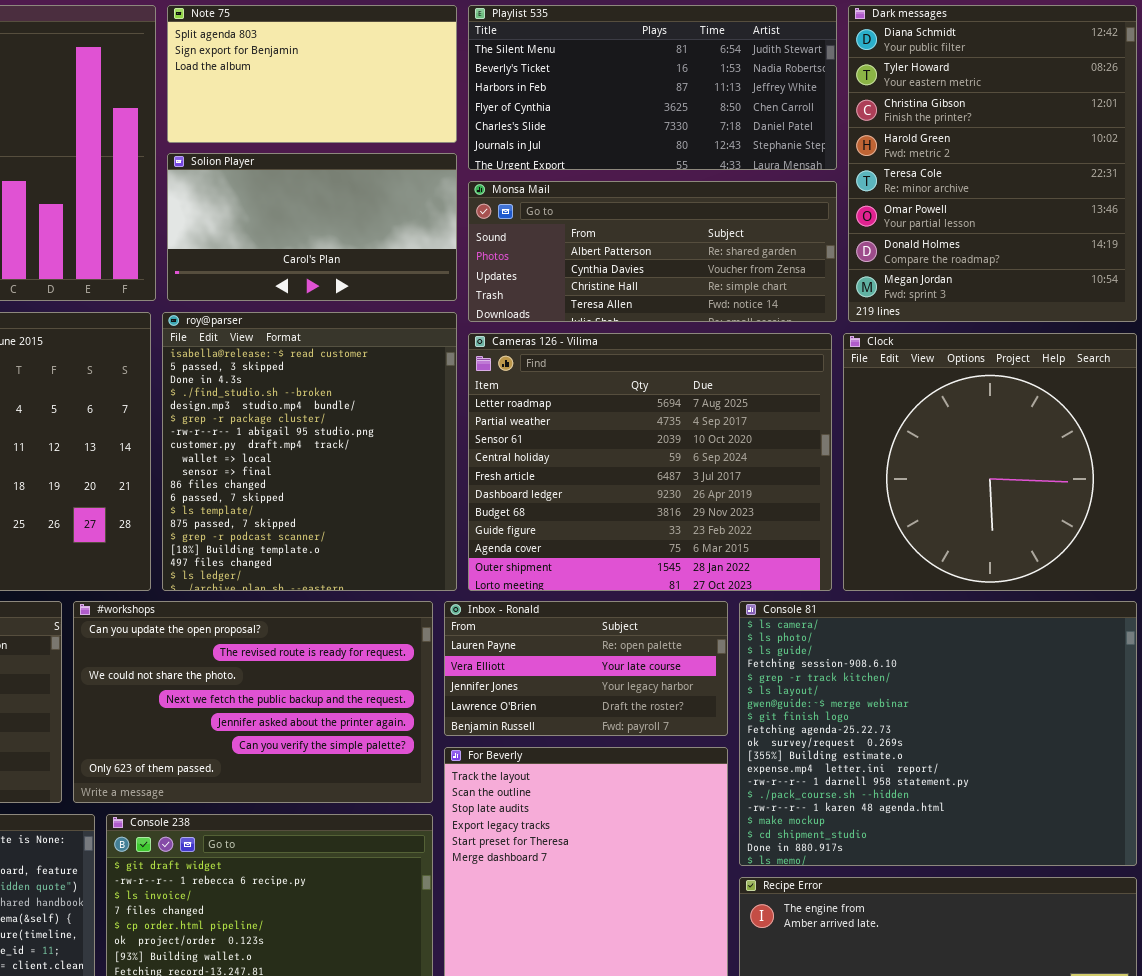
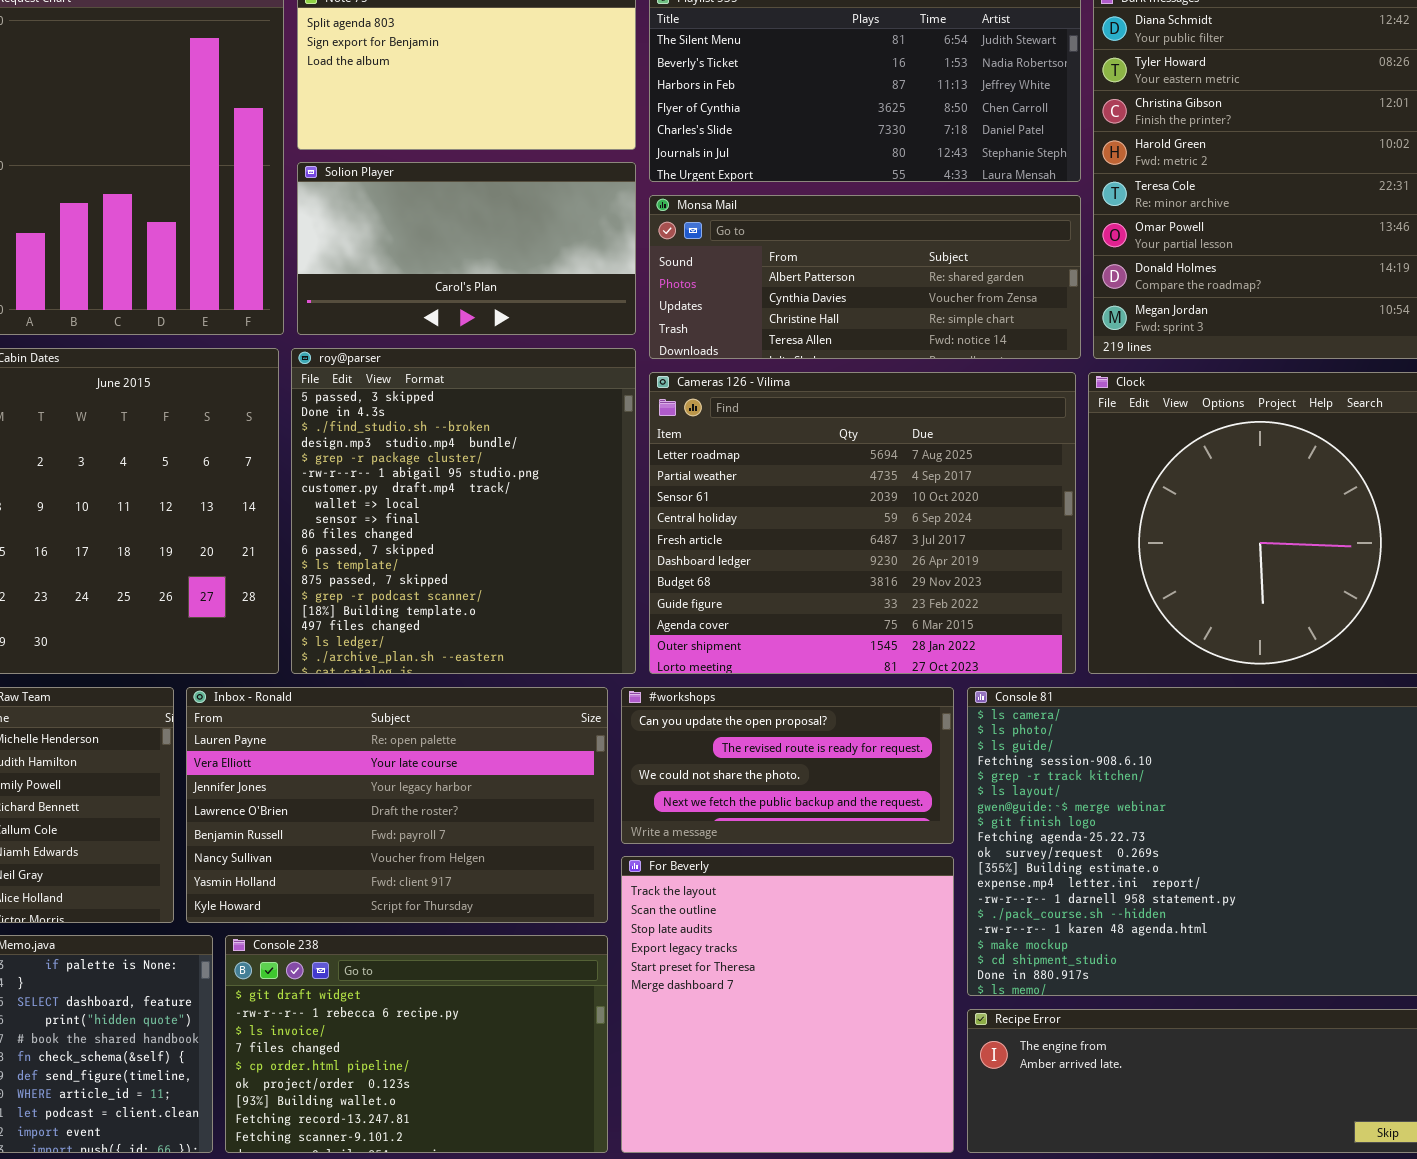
roy@parser: [162,312,457,591] -> [291,348,636,674], scrolled down 1 row
#workshops: [73,601,433,803] -> [621,687,954,844], moved, resized
Inbox - Ronald: [444,601,728,736] -> [186,687,608,923], moved, resized

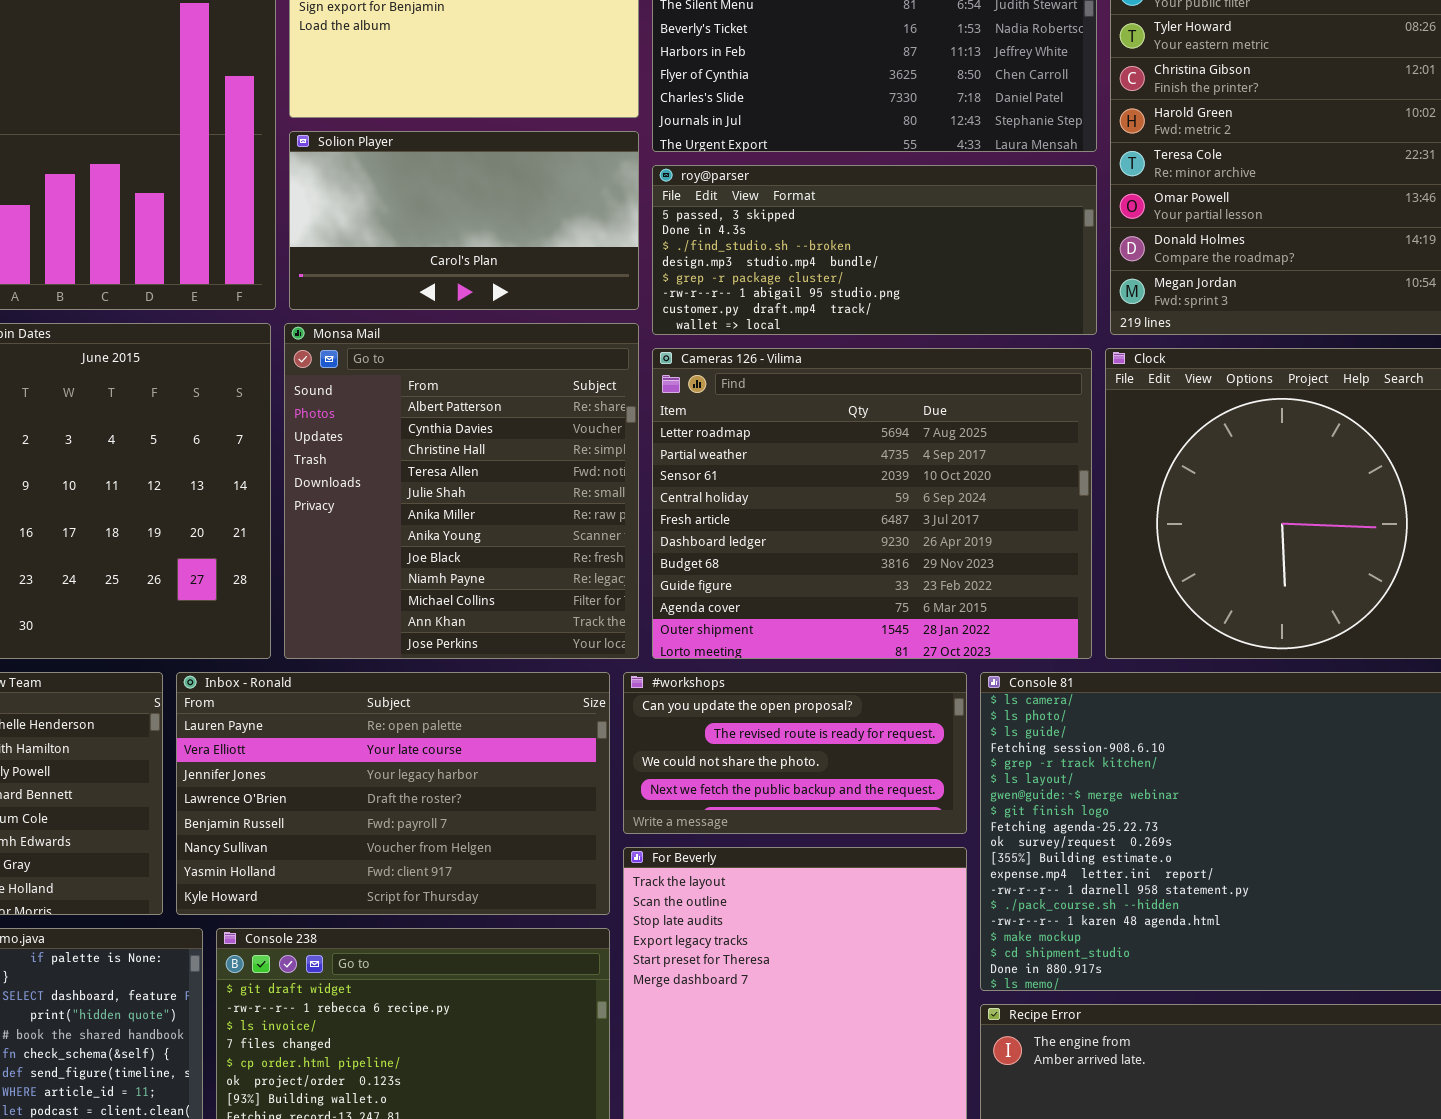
Monsa Mail: [649,195,1081,359] -> [284,323,639,659], moved, resized
roy@parser: [291,348,636,674] -> [652,165,1097,335], moved, resized

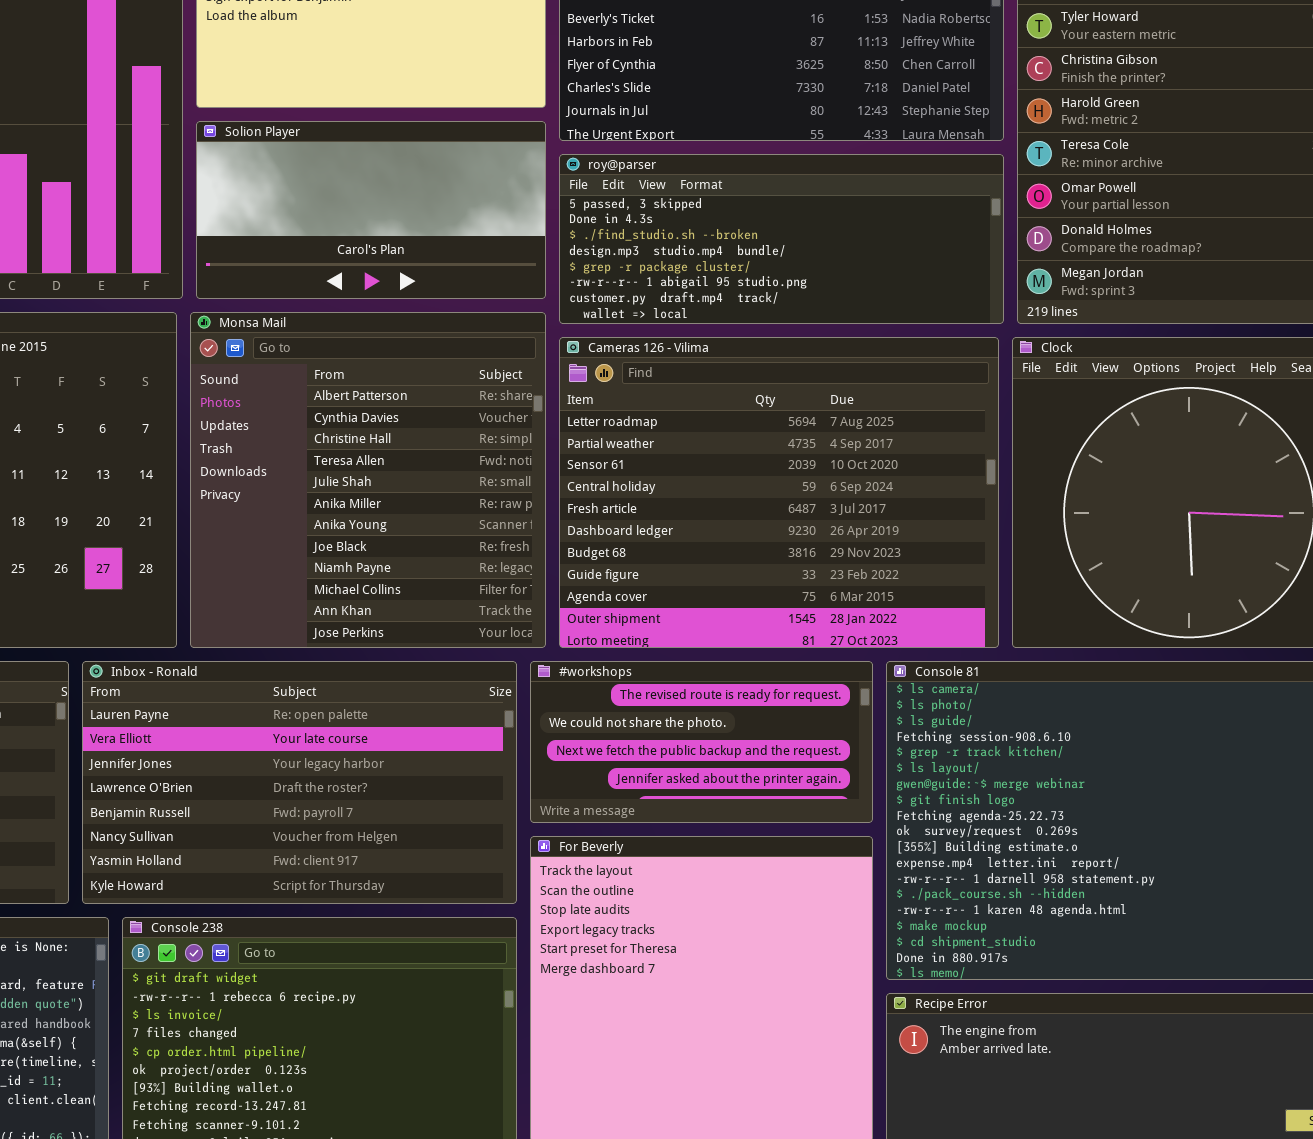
#workshops: [623,672,967,834] -> [530,661,873,823], scrolled down 1 row

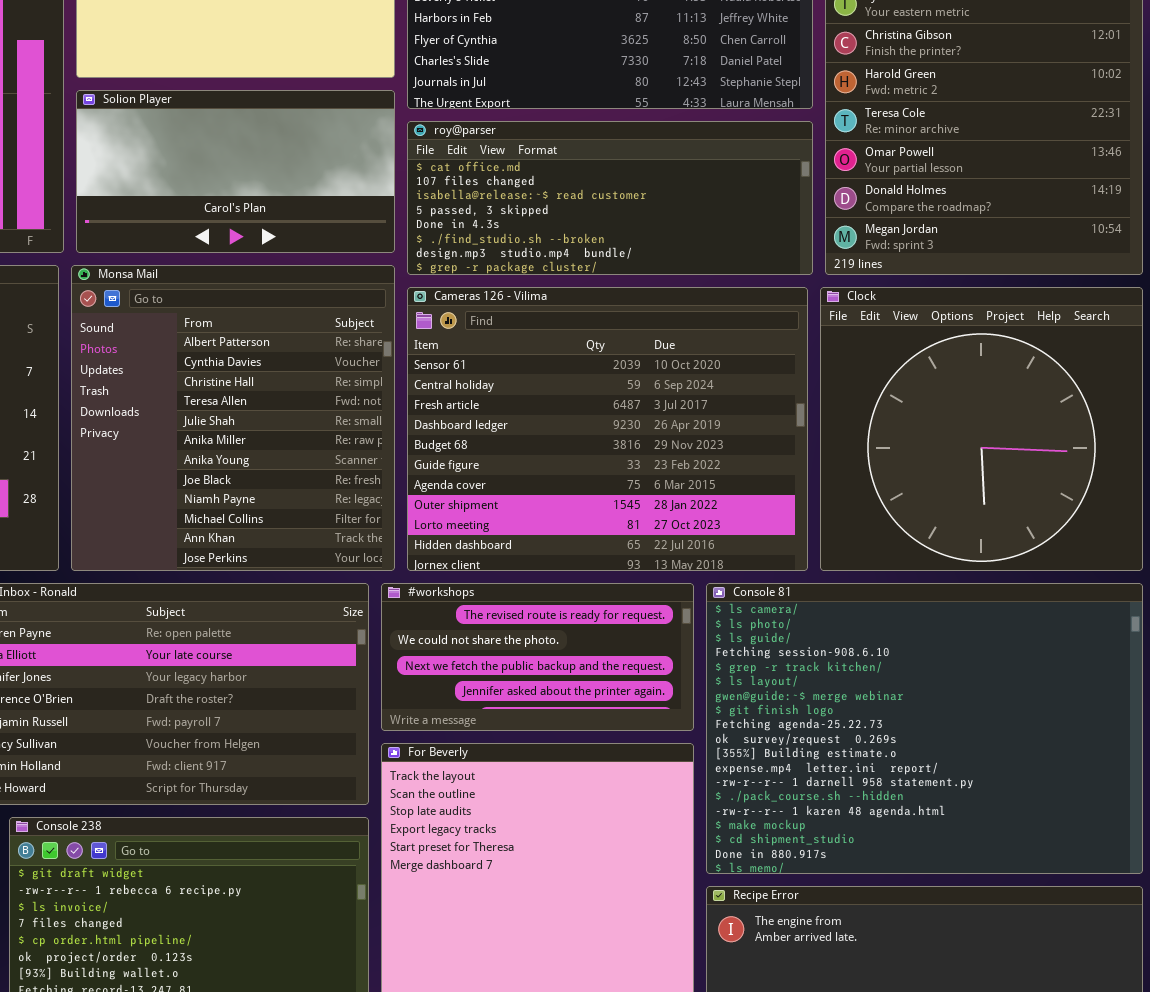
roy@parser: [559,154,1004,324] -> [407,121,813,275], scrolled up 3 rows
Cameras 126 - Vilima: [559,337,999,648] -> [407,287,808,571], scrolled down 2 rows

